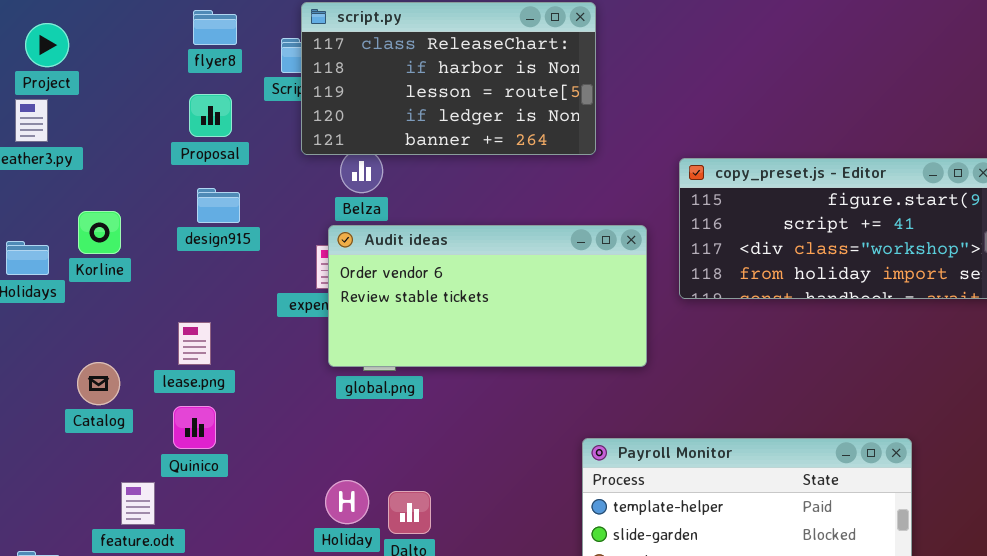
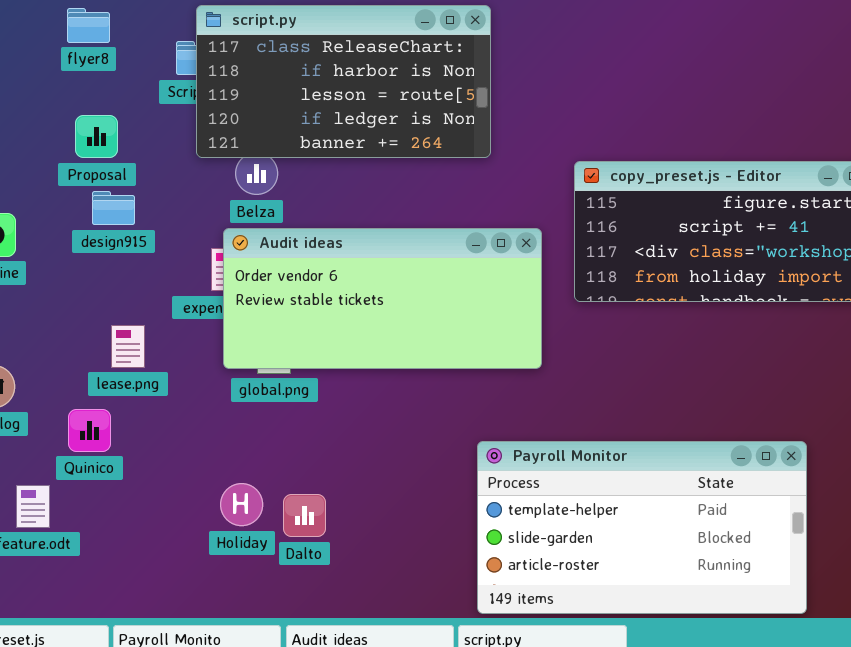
flyer8: [193,10,237,45] -> [67,8,110,43], moved
Proposal: [189,94,232,137] -> [75,115,118,158], moved
lease.png: [178,322,211,365] -> [111,325,145,368], moved

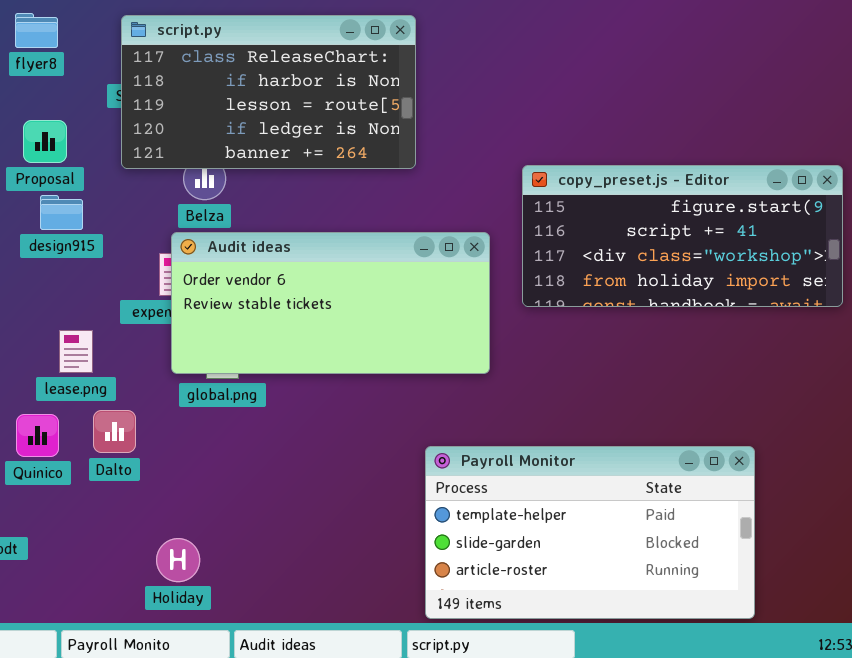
script.py: [196,5,491,158] -> [121,15,416,169], moved
Holiday: [220,483,263,526] -> [156,538,200,582], moved
Dalto: [283,494,326,537] -> [93,410,136,453], moved

